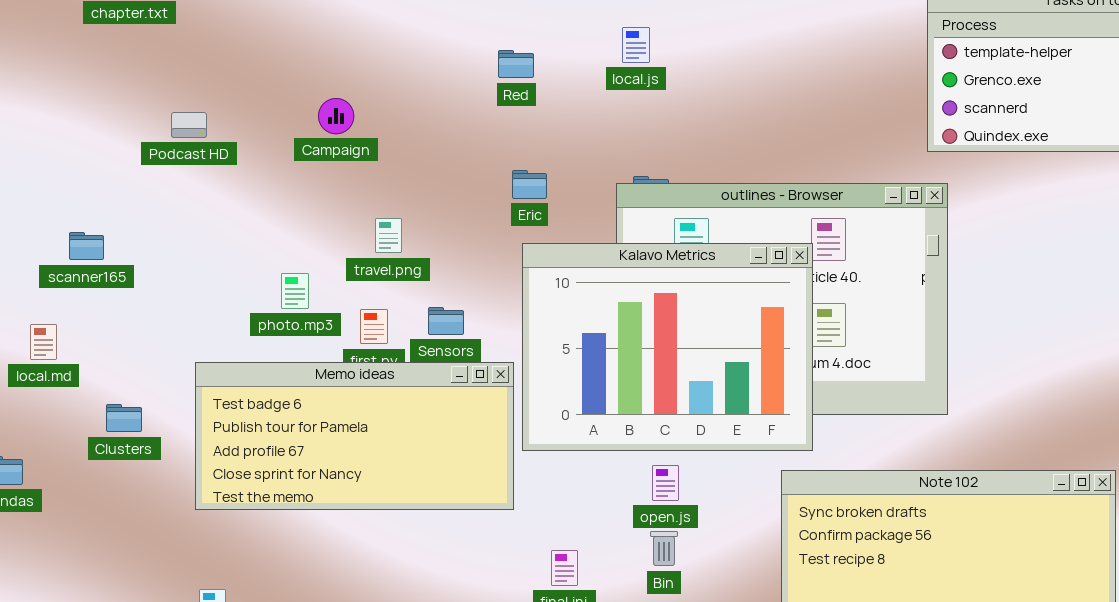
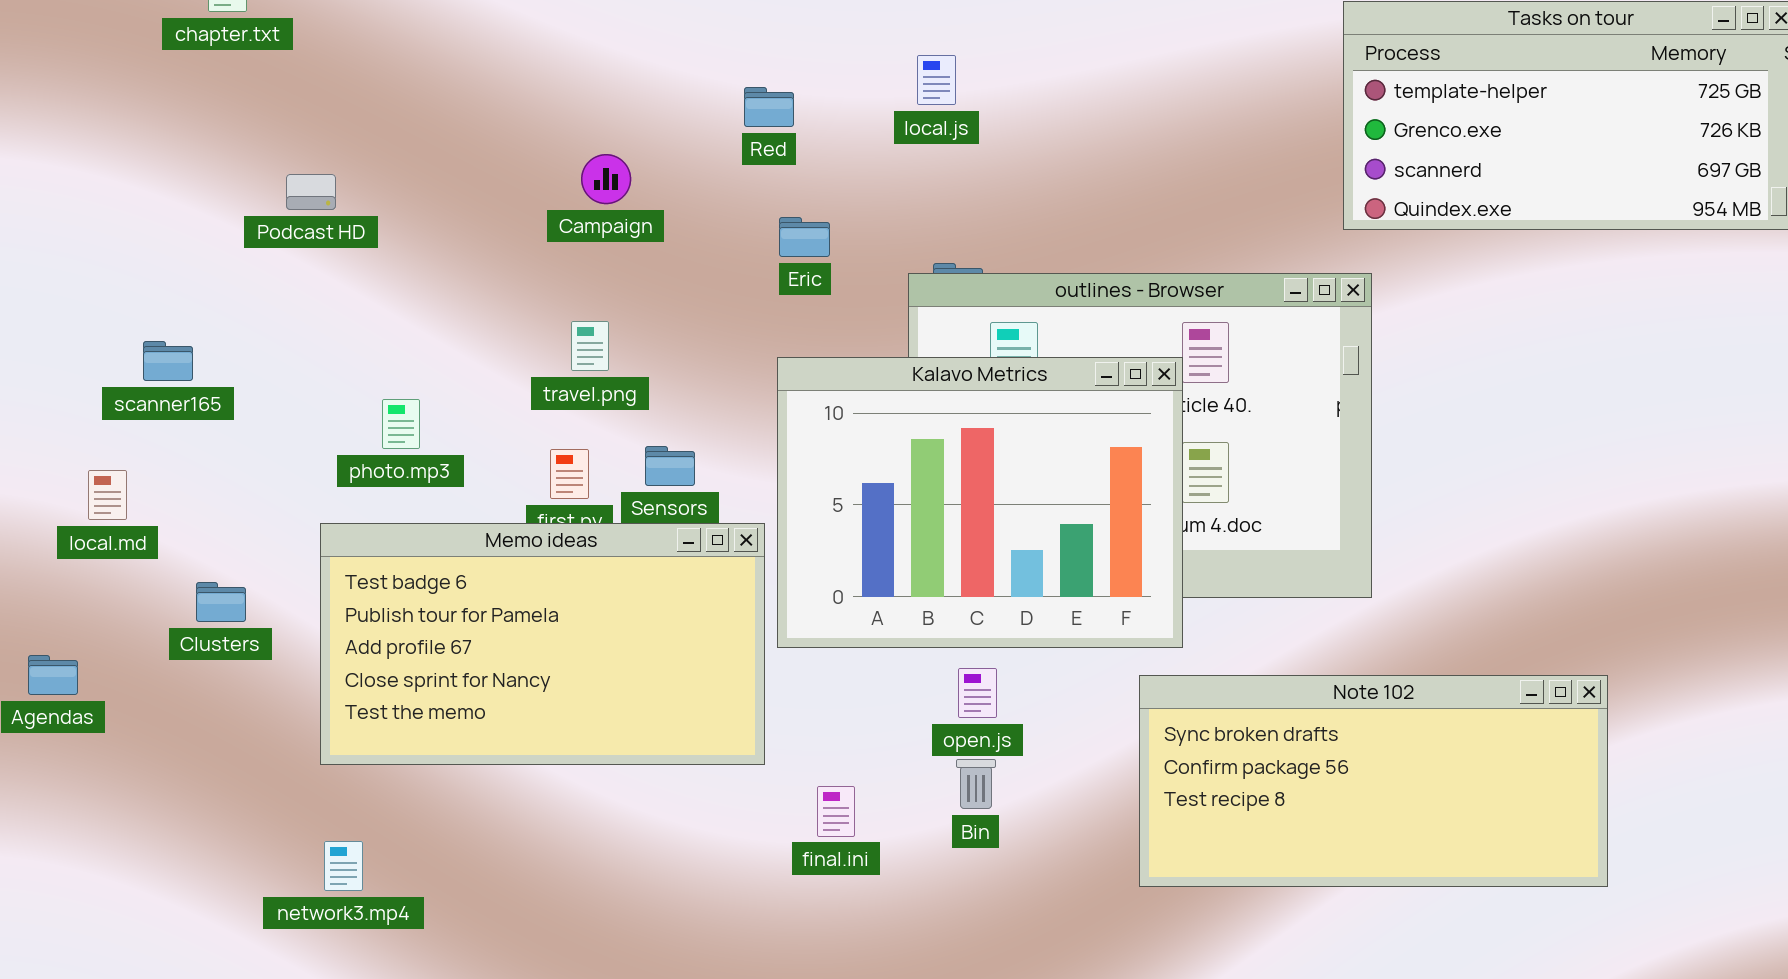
Campaign: [318,98,354,134] -> [581,154,631,204], moved
Eric: [512,170,547,199] -> [779,217,830,257], moved
photo.mp3: [281,273,309,309] -> [382,399,420,449], moved
Memo ideas: [195,362,514,510] -> [320,523,765,765], resized

